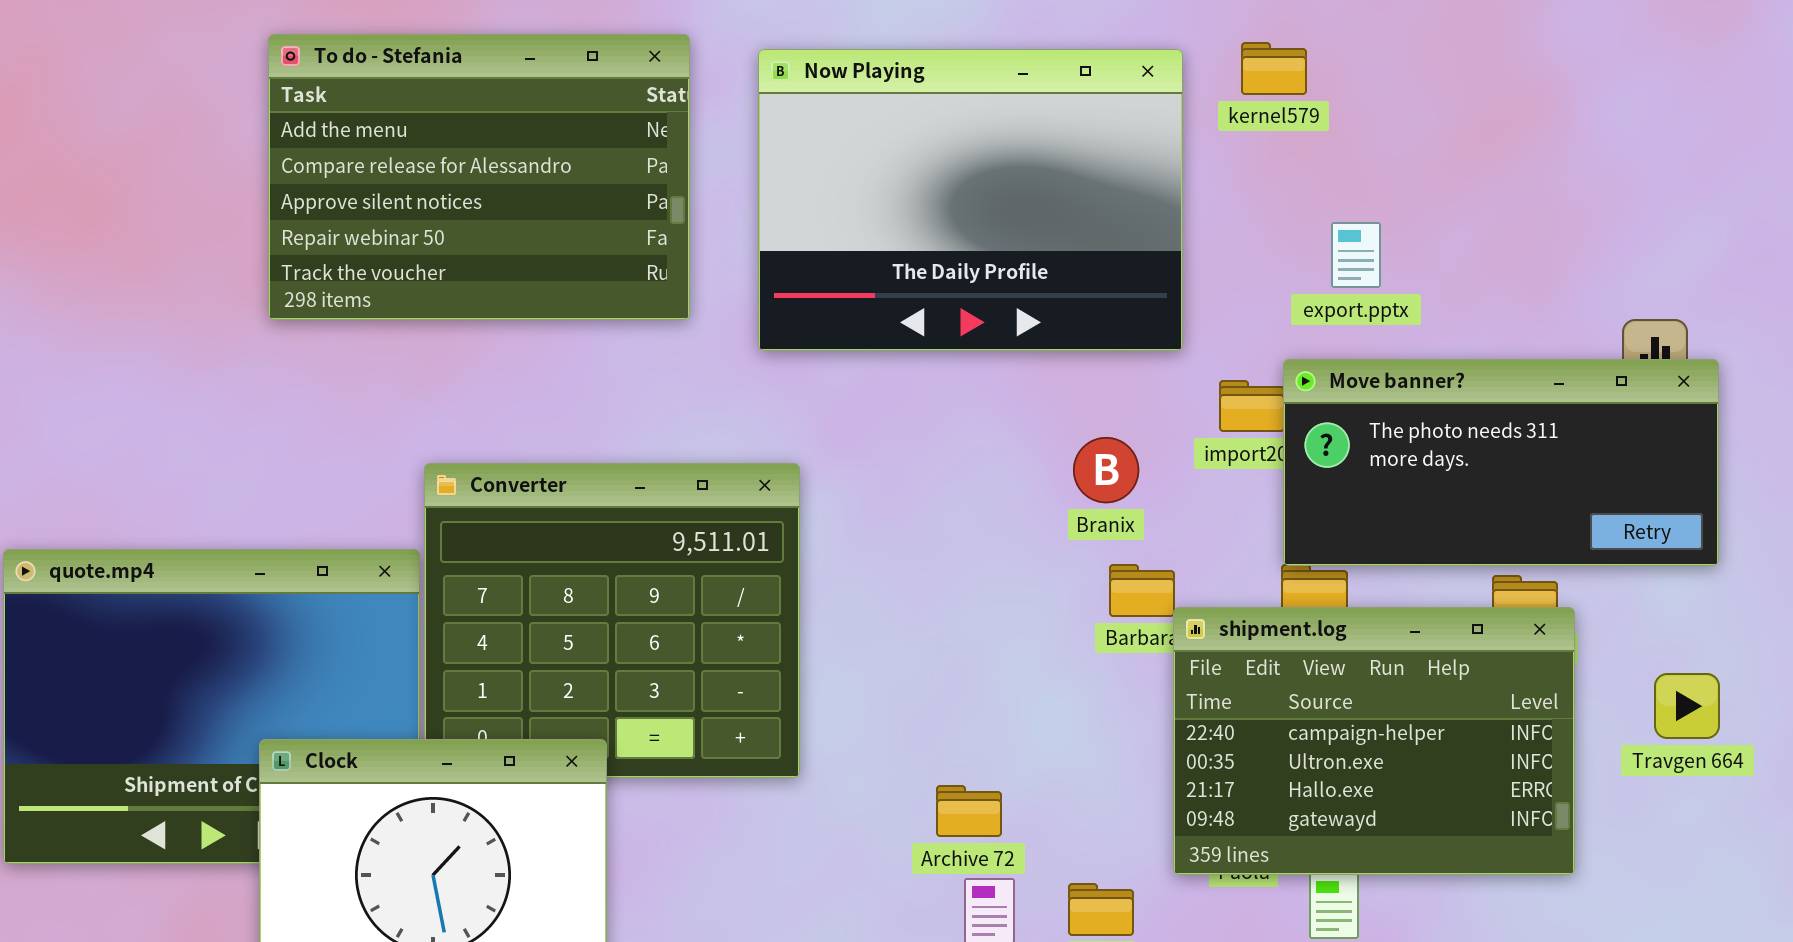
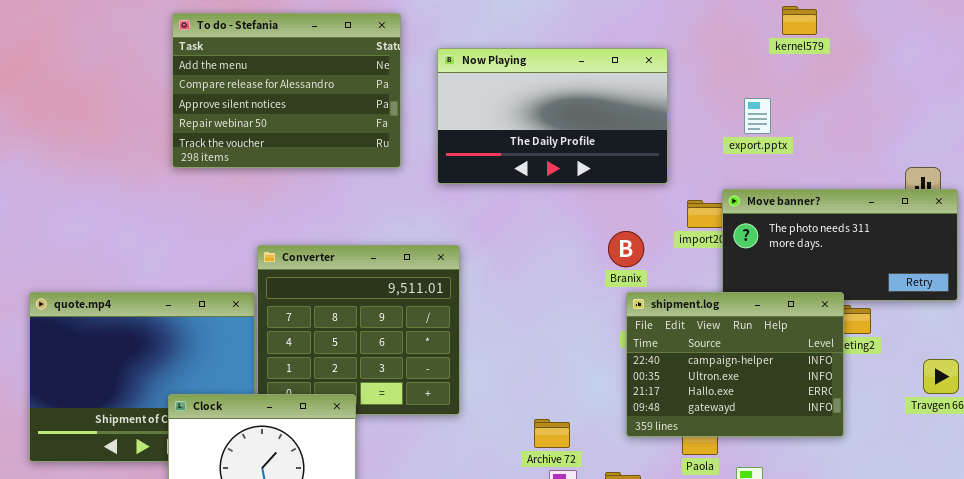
kernel579: [1241,42,1307,95] -> [782,6,817,35], moved
Now Playing: [758,49,1183,351] -> [437,48,668,184], resized
export.pptx: [1331,222,1381,288] -> [744,98,771,134], moved
shipment.log: [1173,607,1575,875] -> [626,292,844,437], moved

